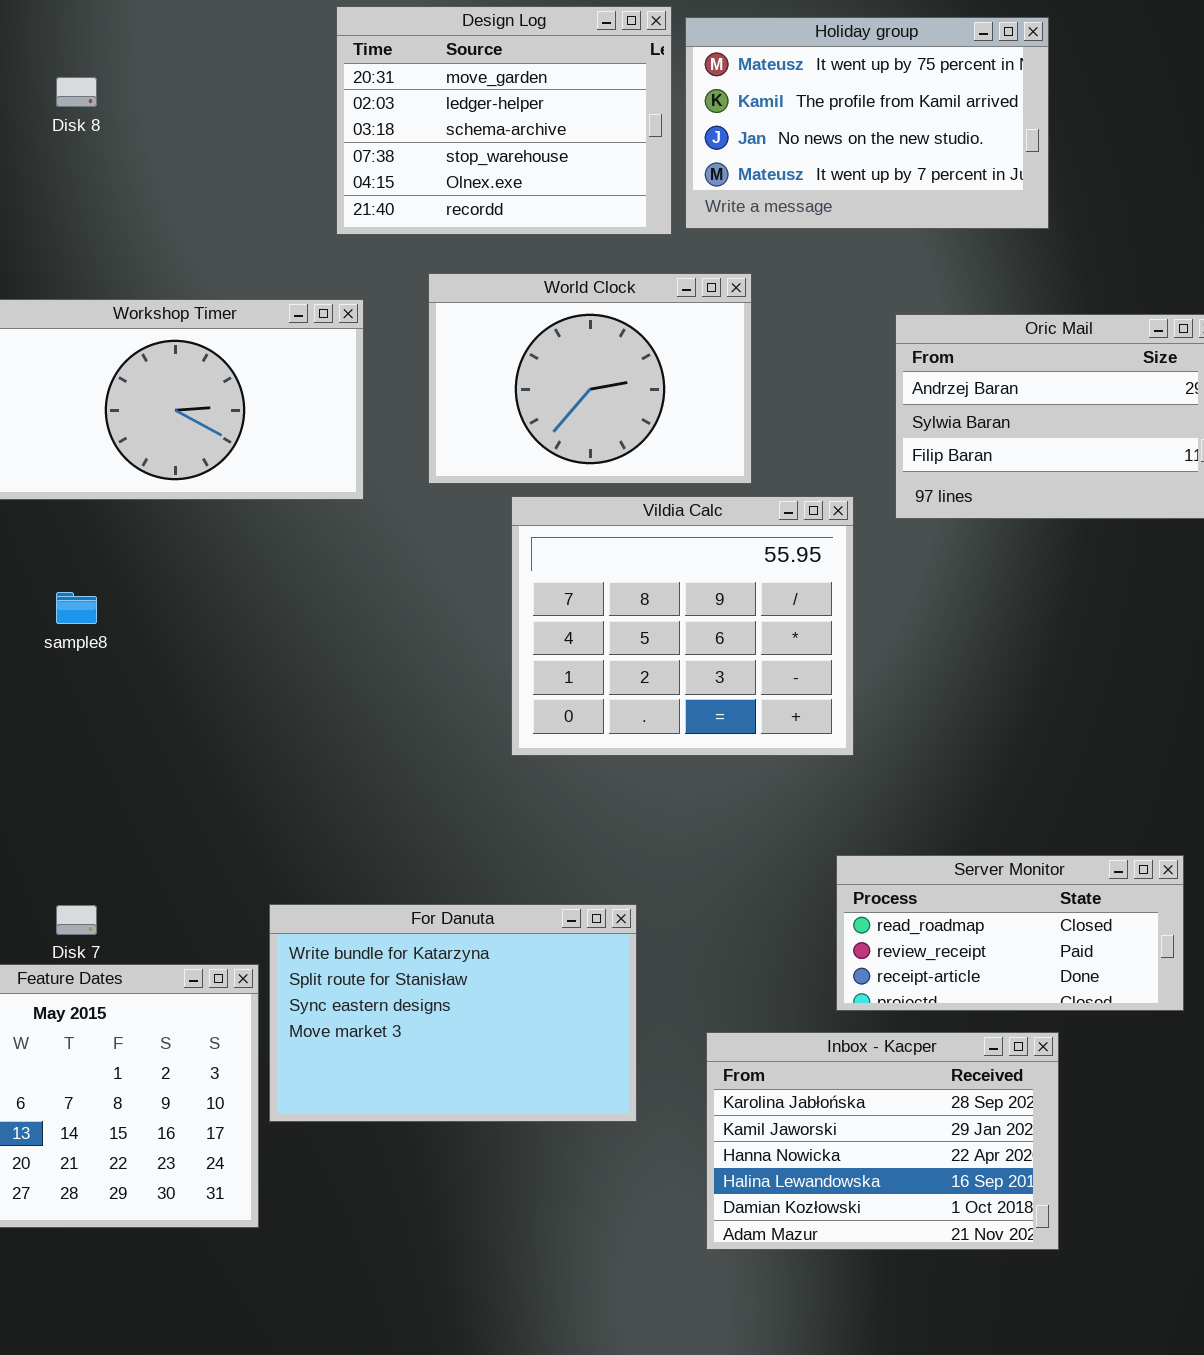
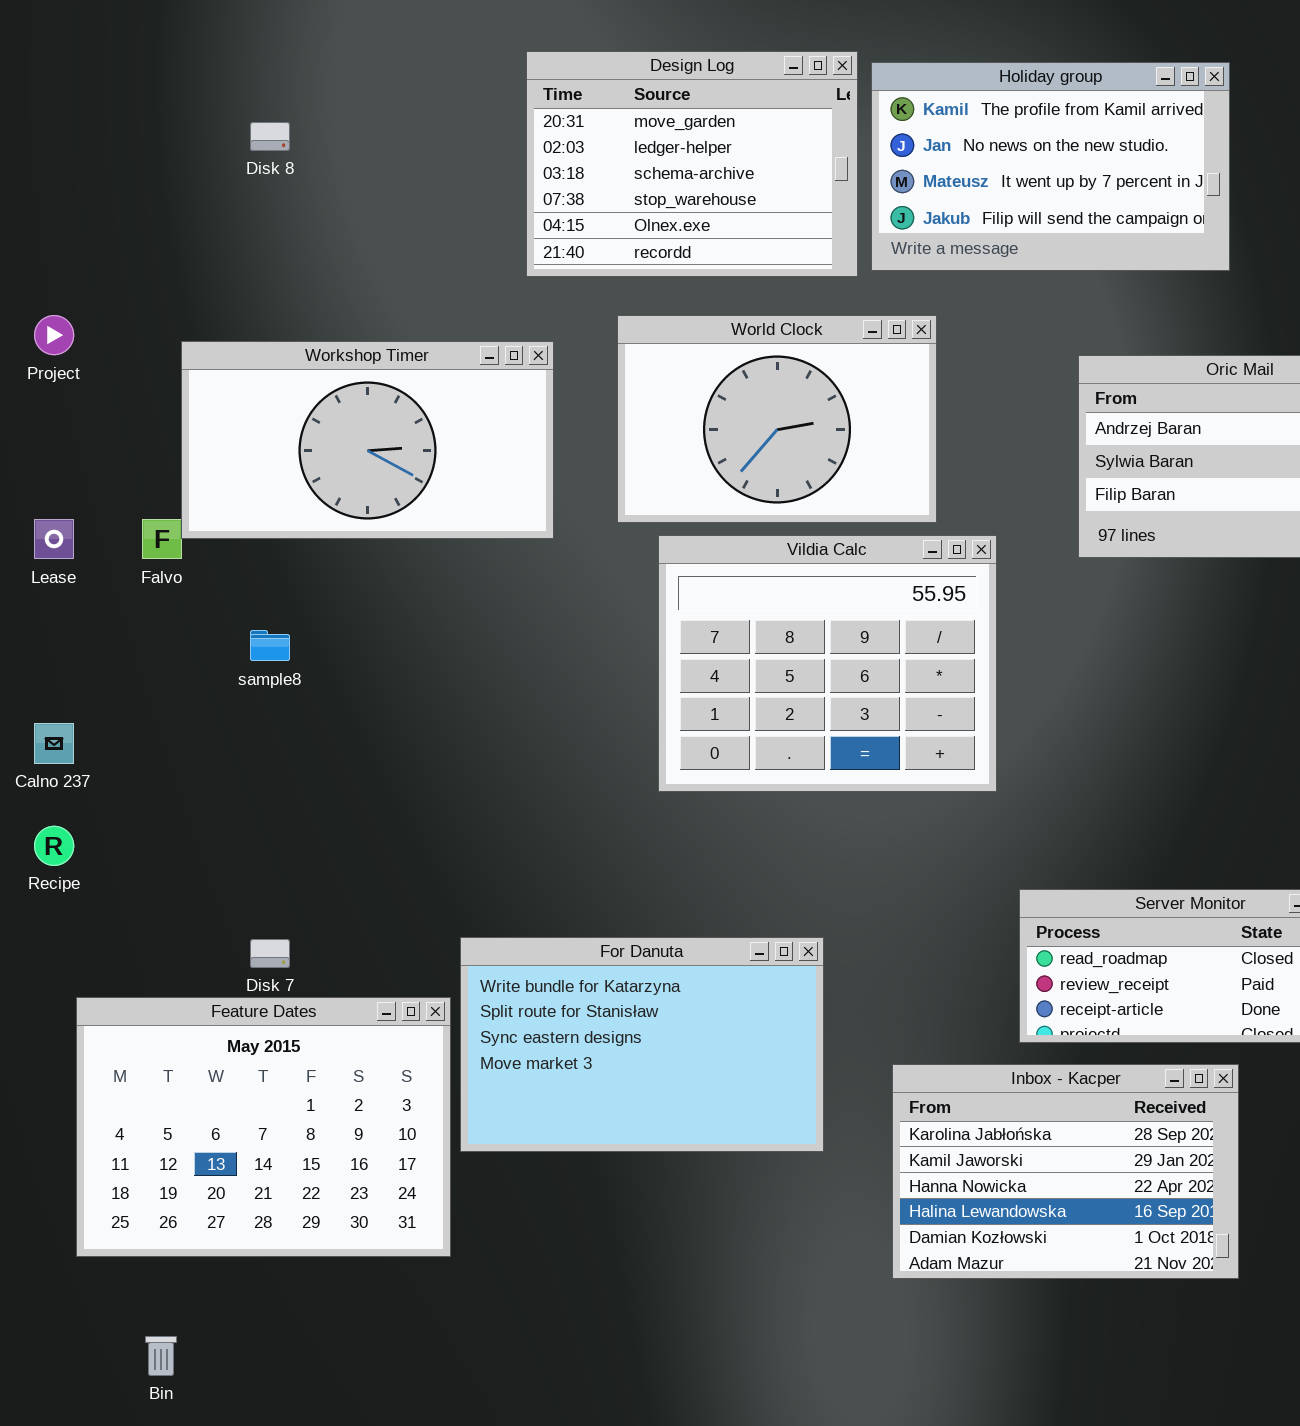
Holiday group: [685,17,1049,229] -> [871,62,1230,271], scrolled down 1 row
Vildia Calc: [511,496,854,756] -> [658,535,997,792], moved

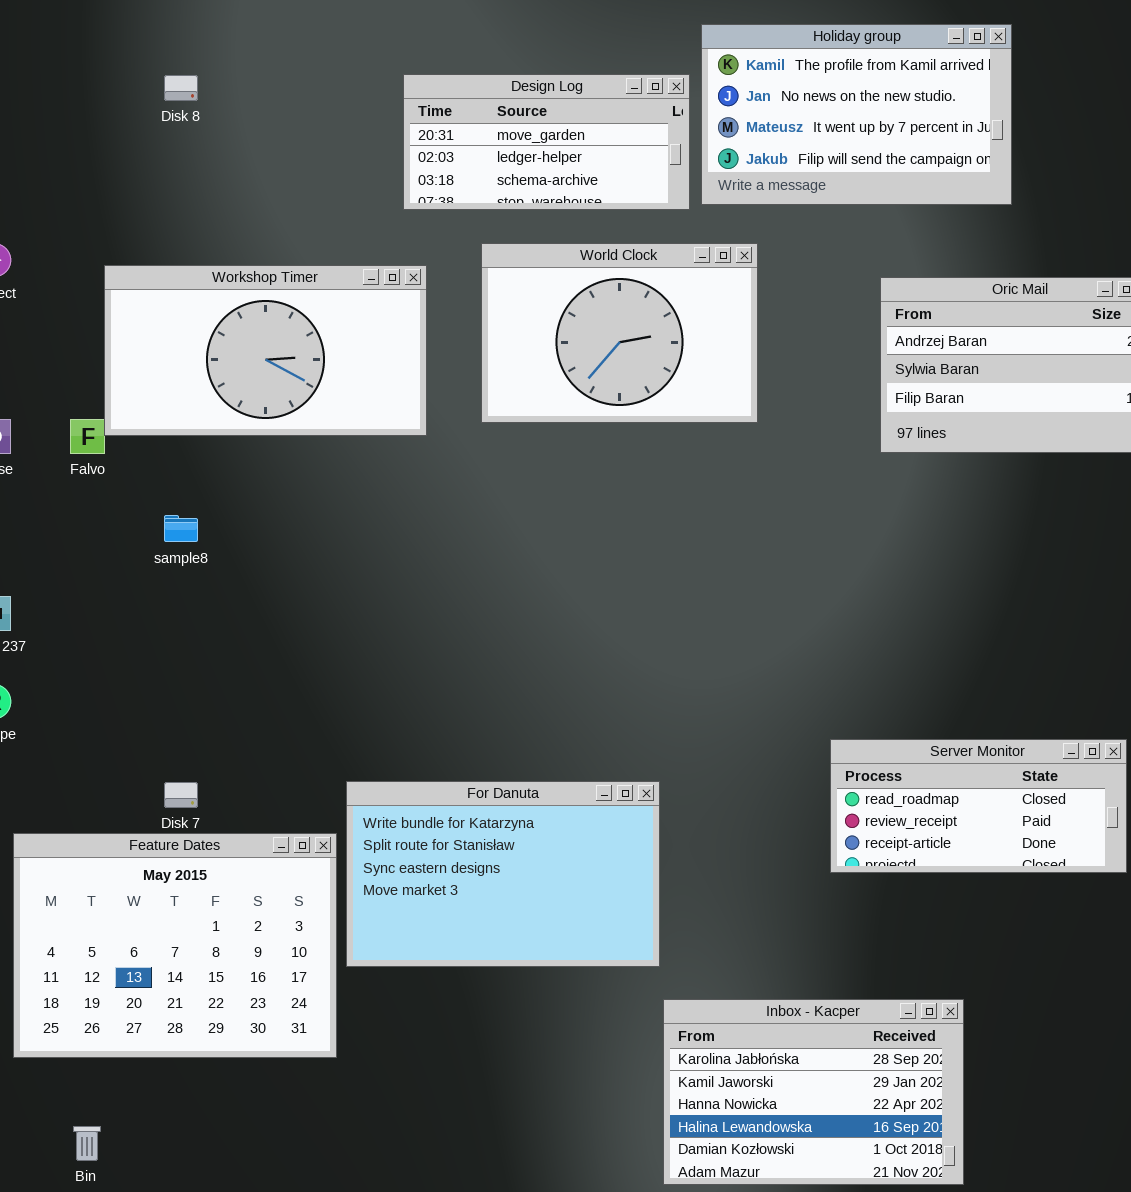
Design Log: [526,51,858,277] -> [403,74,690,210], resized
Vildia Calc: [658,535,997,792] -> none, closed
Inbox - Kacper: [892,1064,1239,1279] -> [663,999,964,1185], moved

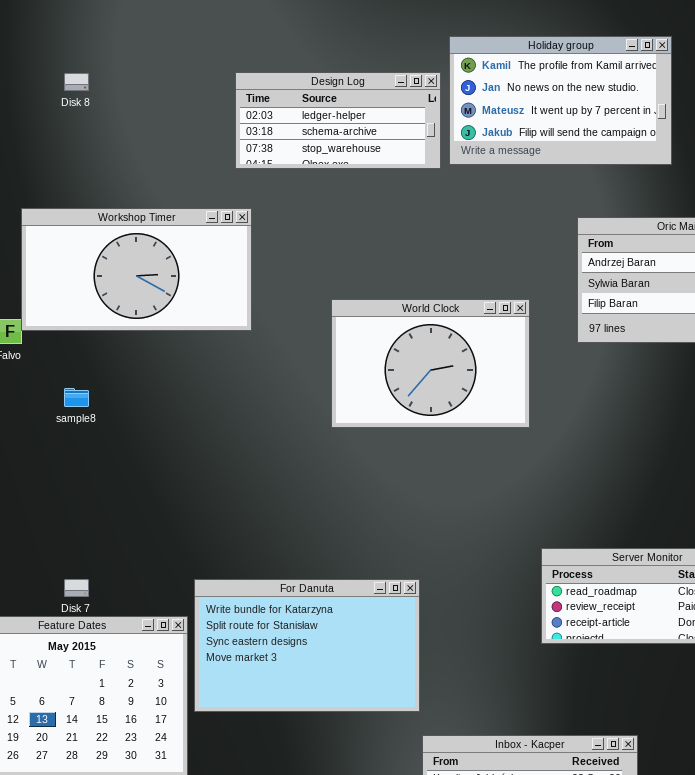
Design Log: [403,74,690,210] -> [235,72,441,169], scrolled down 1 row
World Clock: [481,243,758,423] -> [331,299,530,428], moved

